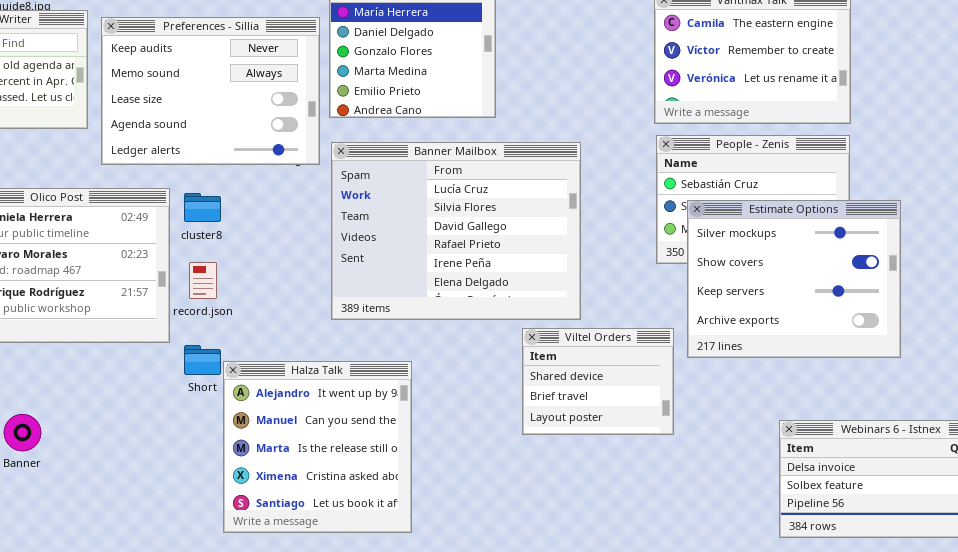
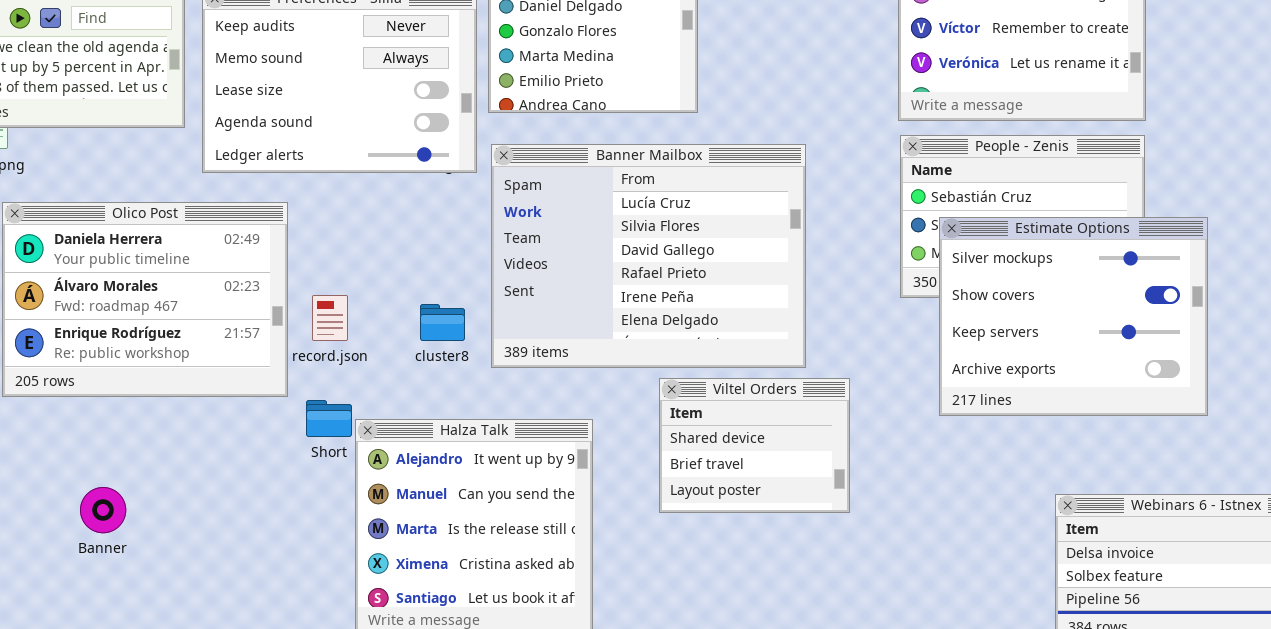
cluster8: [184,193,221,222] -> [420,304,465,341], moved
Viltel Orders: [522,328,674,435] -> [659,378,850,513], moved

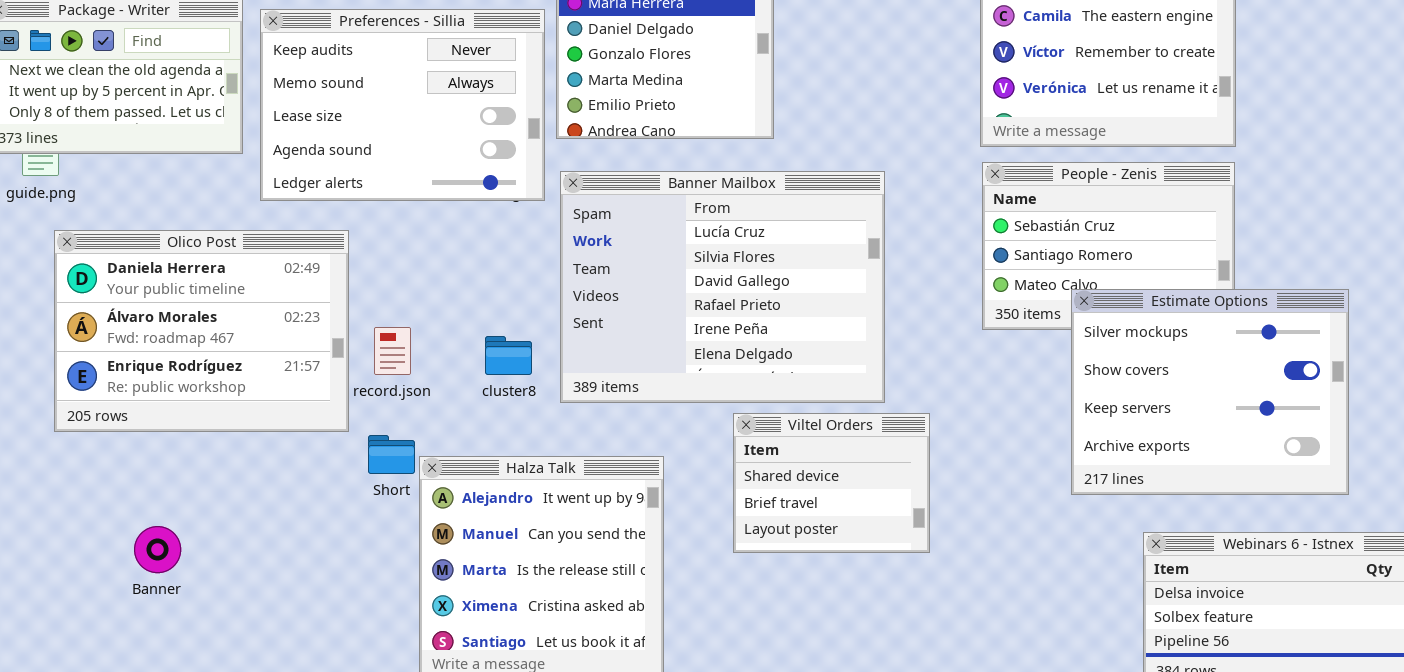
Estimate Options: [939,217,1208,416] -> [1071,289,1349,495], moved

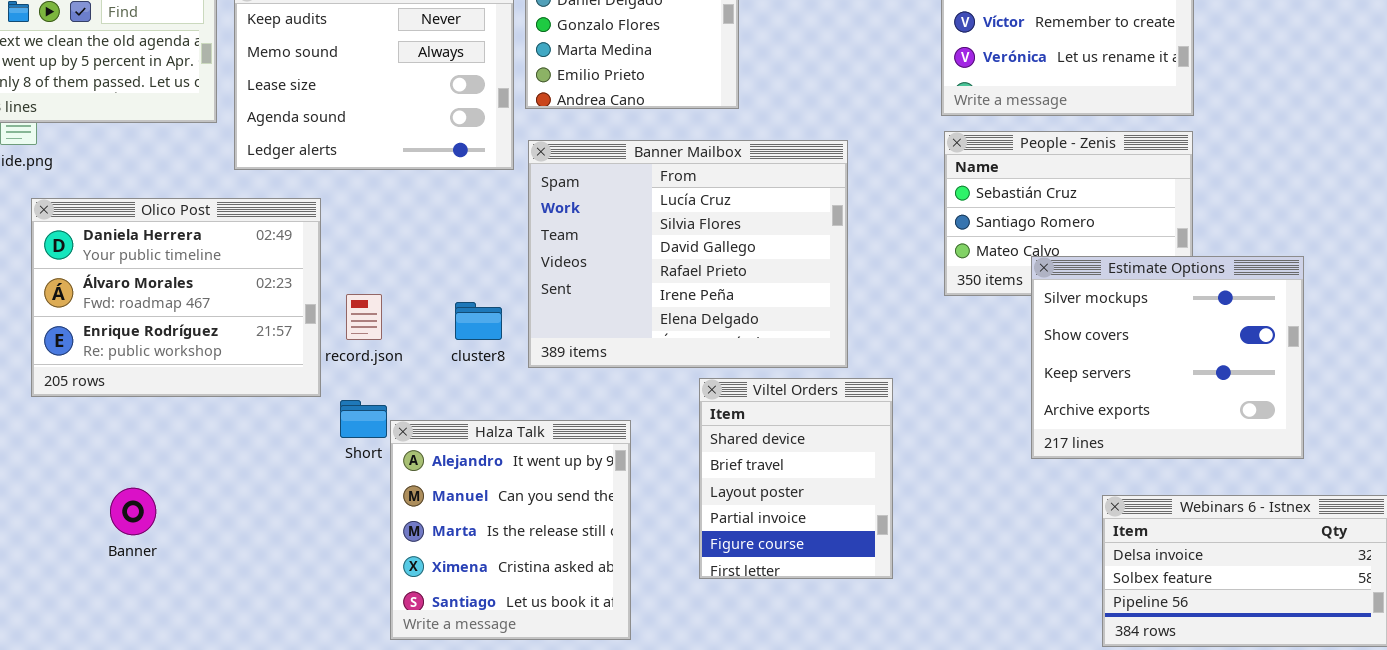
Viltel Orders: [733,413,930,553] -> [699,378,893,579], resized

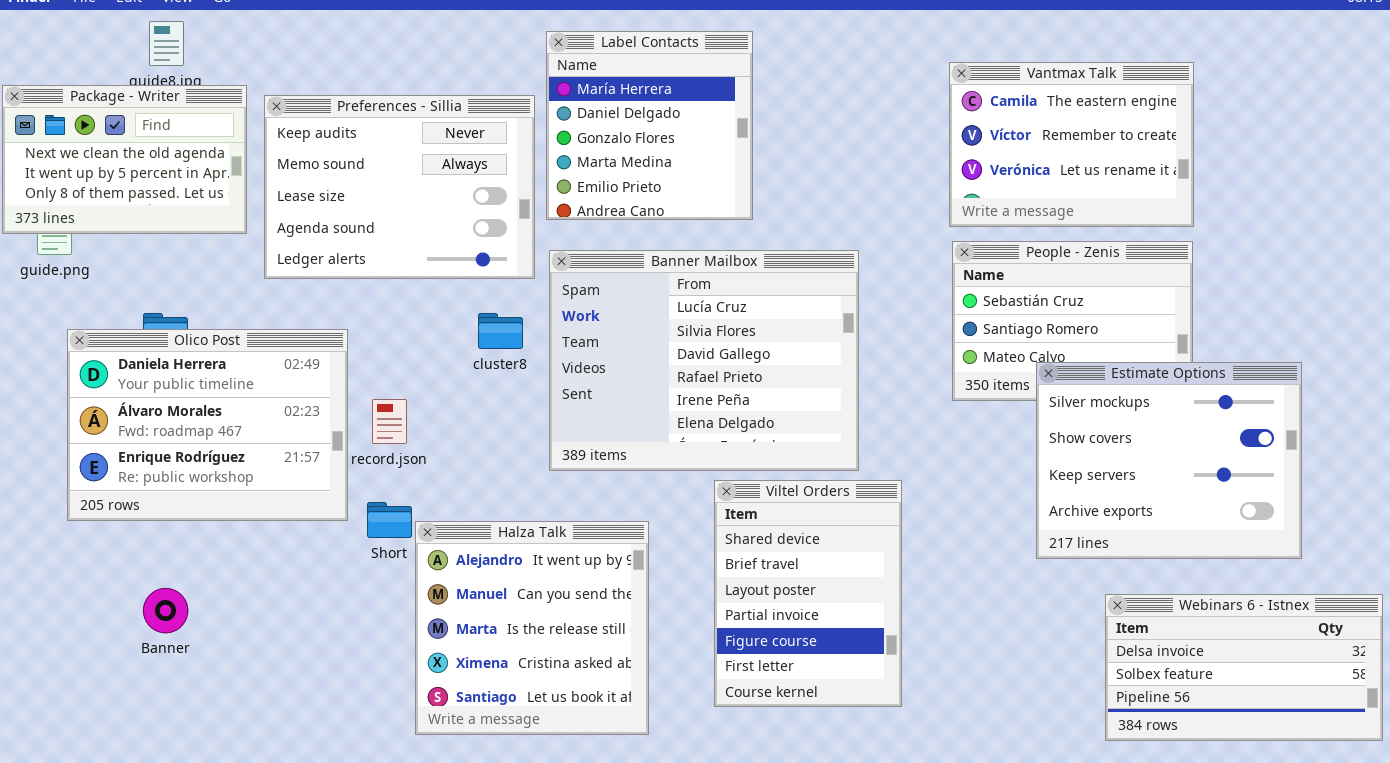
Olico Post: [31,198,321,397] -> [67,329,348,521], moved
cluster8: [455,302,502,340] -> [478,313,523,349], moved
Viltel Orders: [699,378,893,579] -> [714,480,902,707], resized

